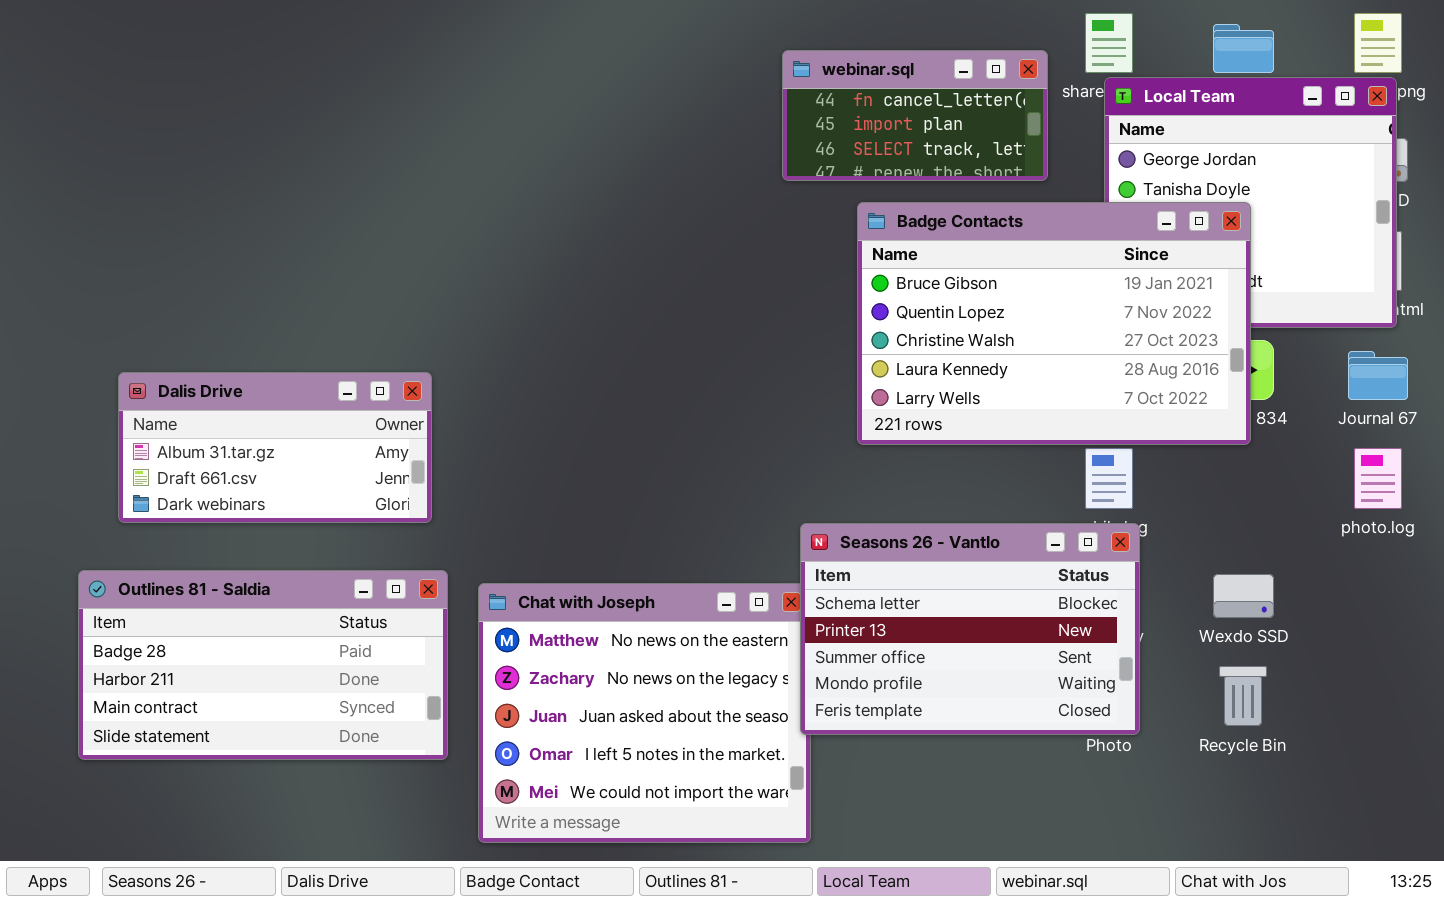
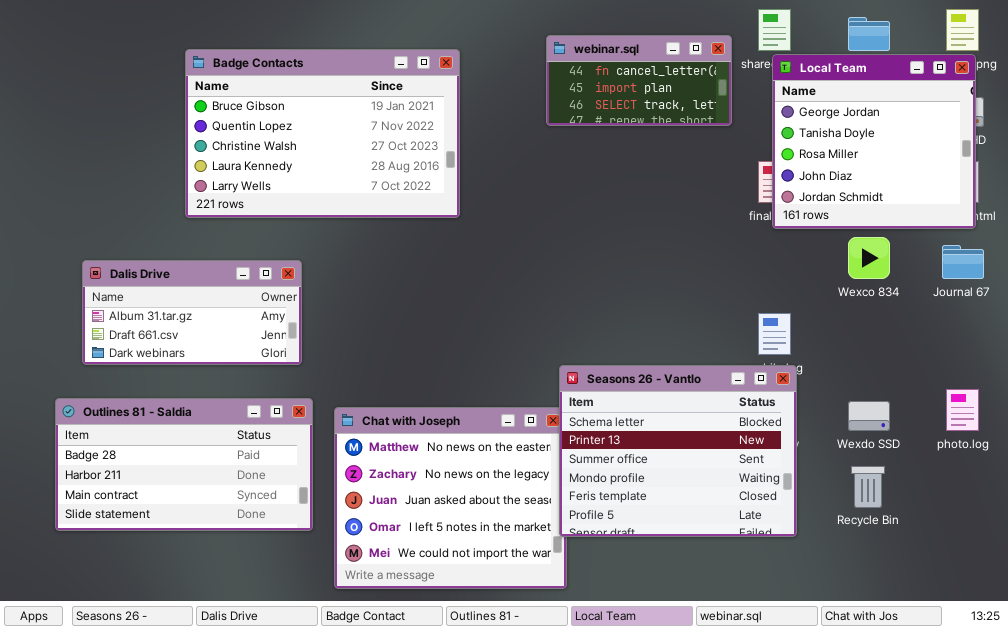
Badge Contacts: [857,202,1251,445] -> [185,49,460,218], moved
photo.log: [1354,448,1402,509] -> [946,389,979,431], moved
Seasons 26 - Vantlo: [800,523,1140,735] -> [559,365,797,537], resized

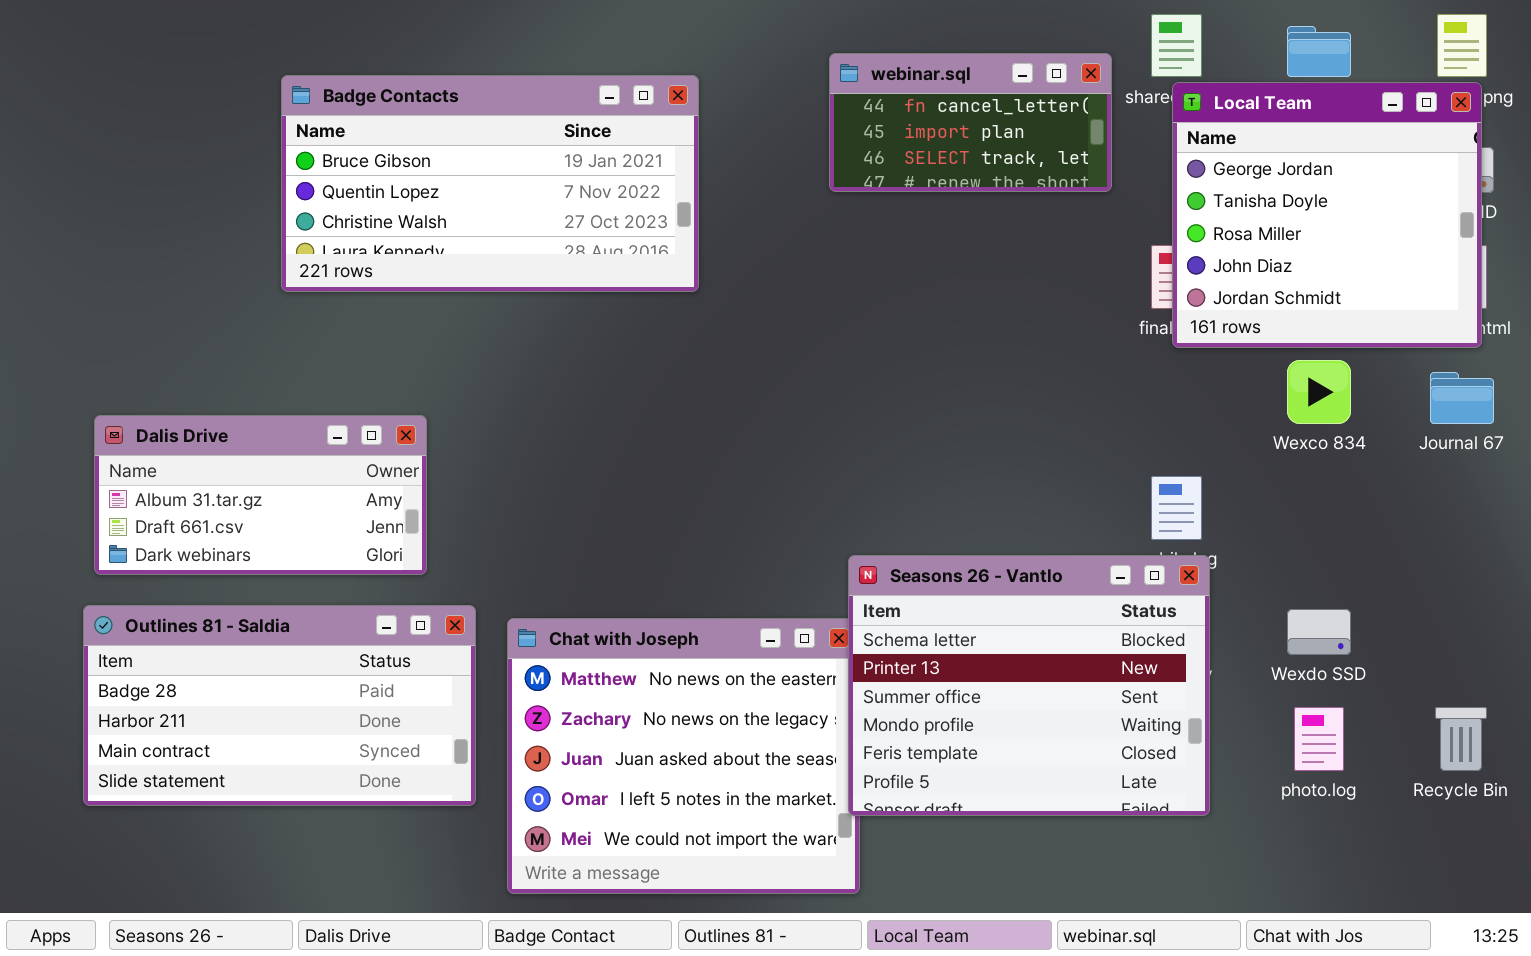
Badge Contacts: [185,49,460,218] -> [281,75,699,292], resized
Dalis Drive: [82,260,302,365] -> [94,415,427,575], moved
photo.log: [946,389,979,431] -> [1294,707,1344,771], moved
Recycle Bin: [851,466,885,508] -> [1435,707,1487,771], moved

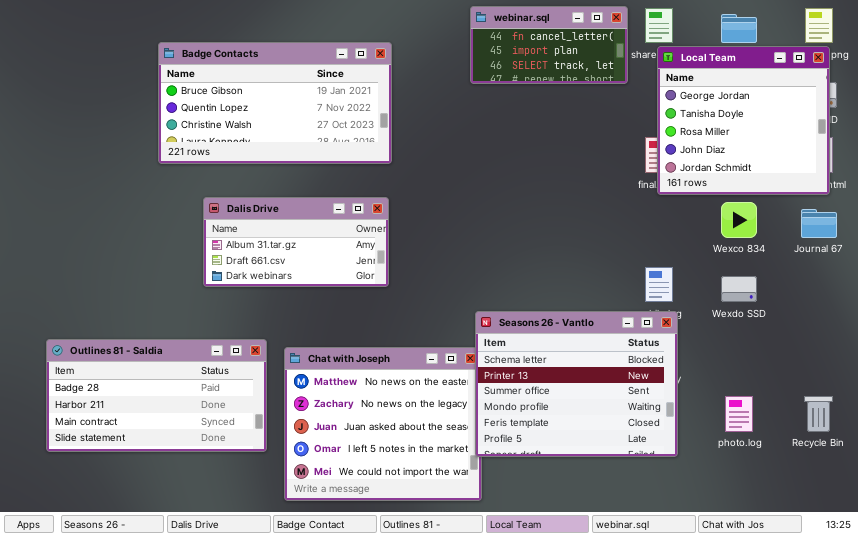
webinar.sql: [829,53,1112,192] -> [470,6,628,84], moved
Dalis Drive: [94,415,427,575] -> [203,197,389,287], moved
Wexdo SSD: [1287,609,1351,655] -> [721,276,757,302], moved

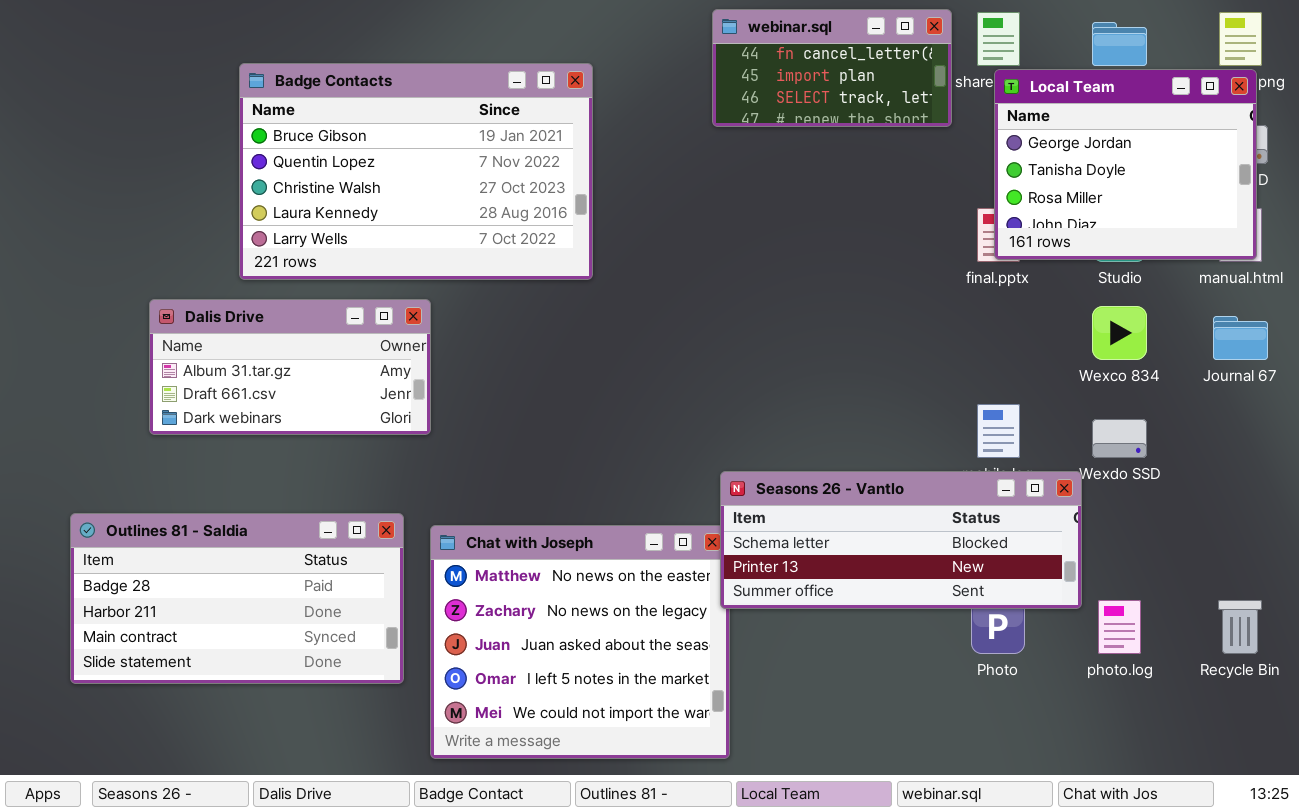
Badge Contacts: [158,42,392,164] -> [239,63,593,280], resized
Local Team: [657,46,830,195] -> [994,69,1257,260], resized
Dalis Drive: [203,197,389,287] -> [149,299,431,435], moved
Seasons 26 - Vantlo: [475,311,678,457] -> [720,471,1082,609], resized

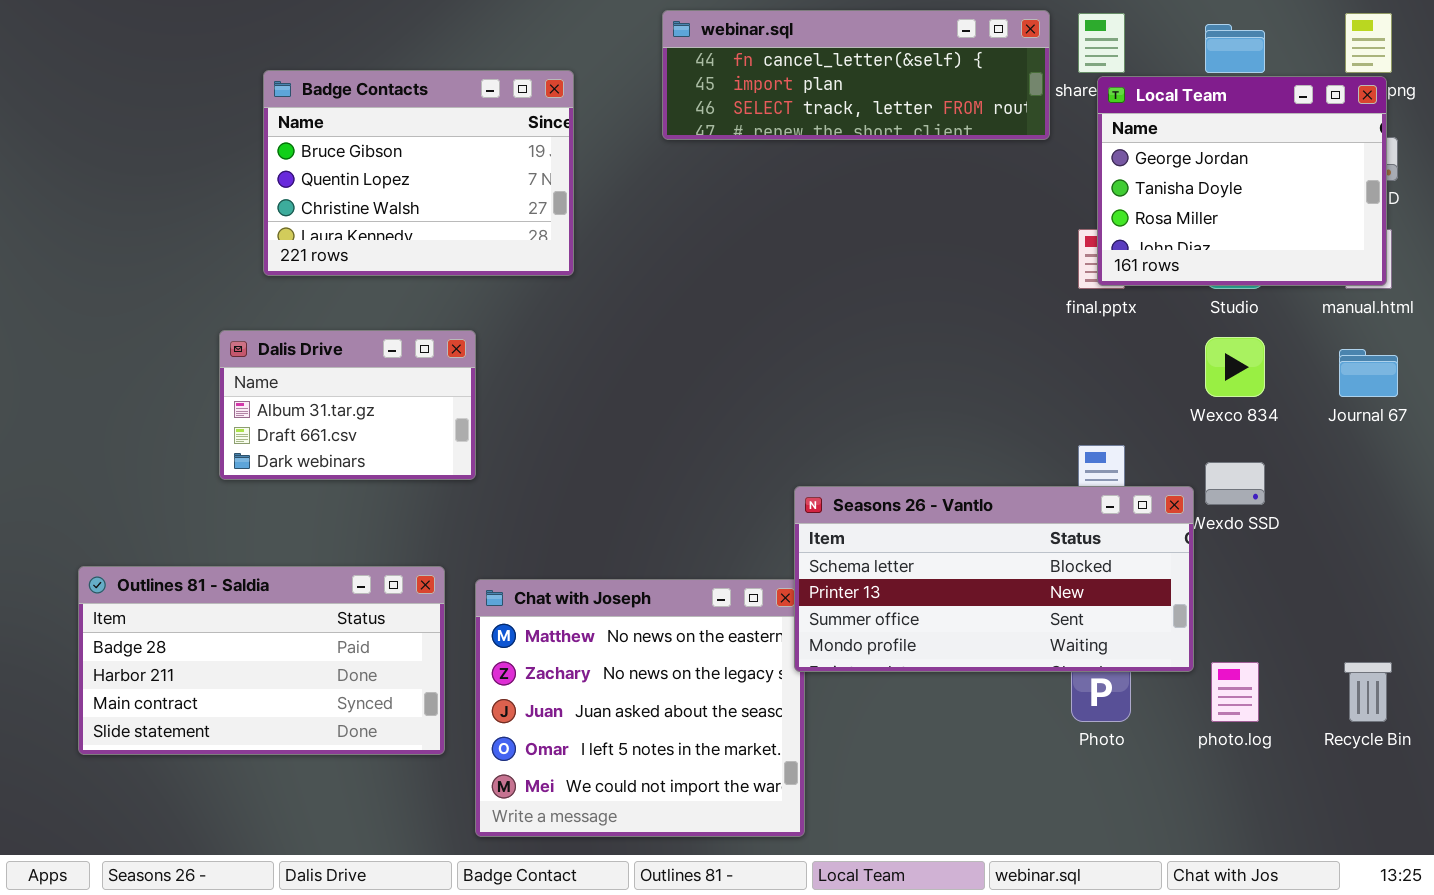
webinar.sql: [712,9,952,127] -> [662,10,1050,140], resized
Badge Contacts: [239,63,593,280] -> [263,70,574,276], resized
Dalis Drive: [149,299,431,435] -> [219,330,476,480], resized
Seasons 26 - Vantlo: [720,471,1082,609] -> [794,486,1194,672], resized

